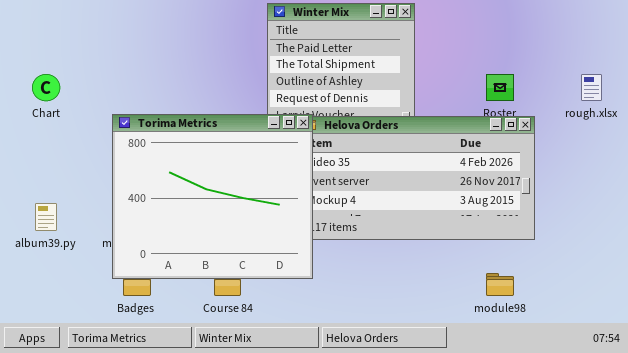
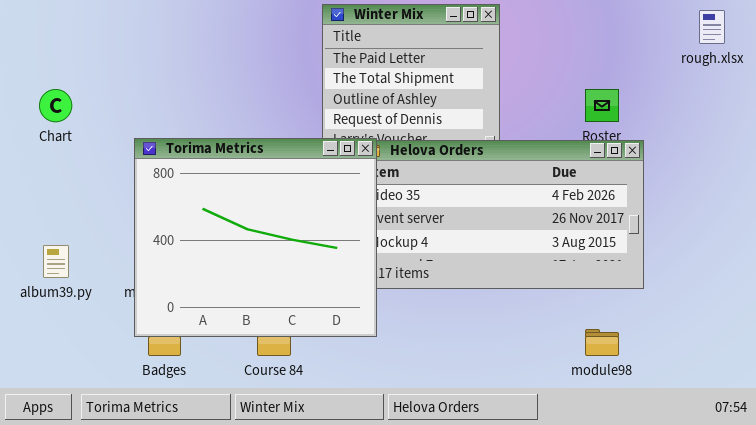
rough.xlsx: [581,74,602,101] -> [699,10,725,44], moved

